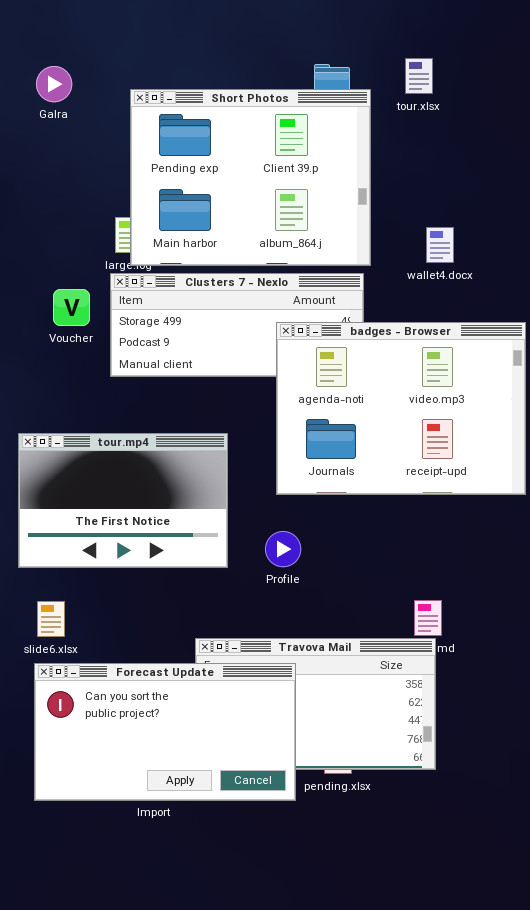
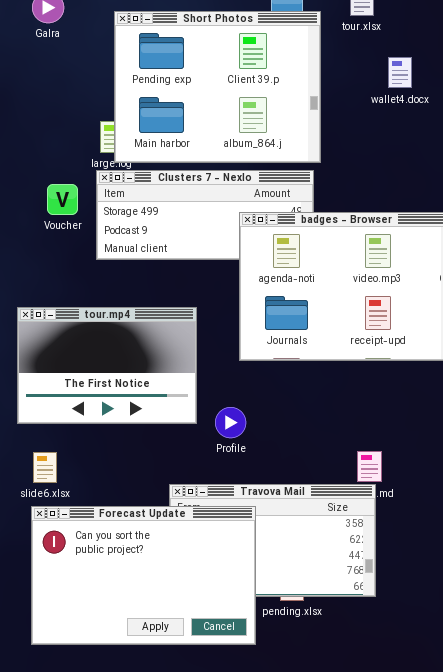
wallet4.docx: [426,227,454,263] -> [388,57,412,88], moved
Profile: [265,531,301,567] -> [215,407,246,438], moved
Forecast Update: [34,663,296,801] -> [31,506,256,645], resized

